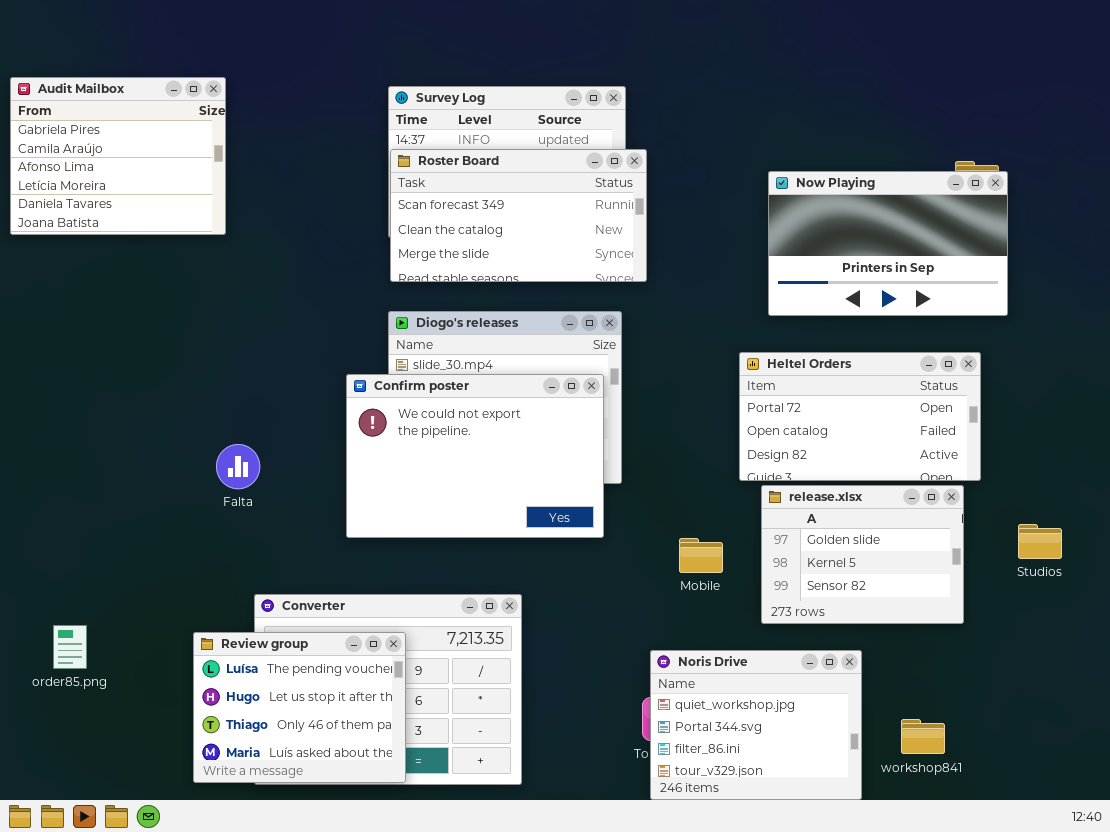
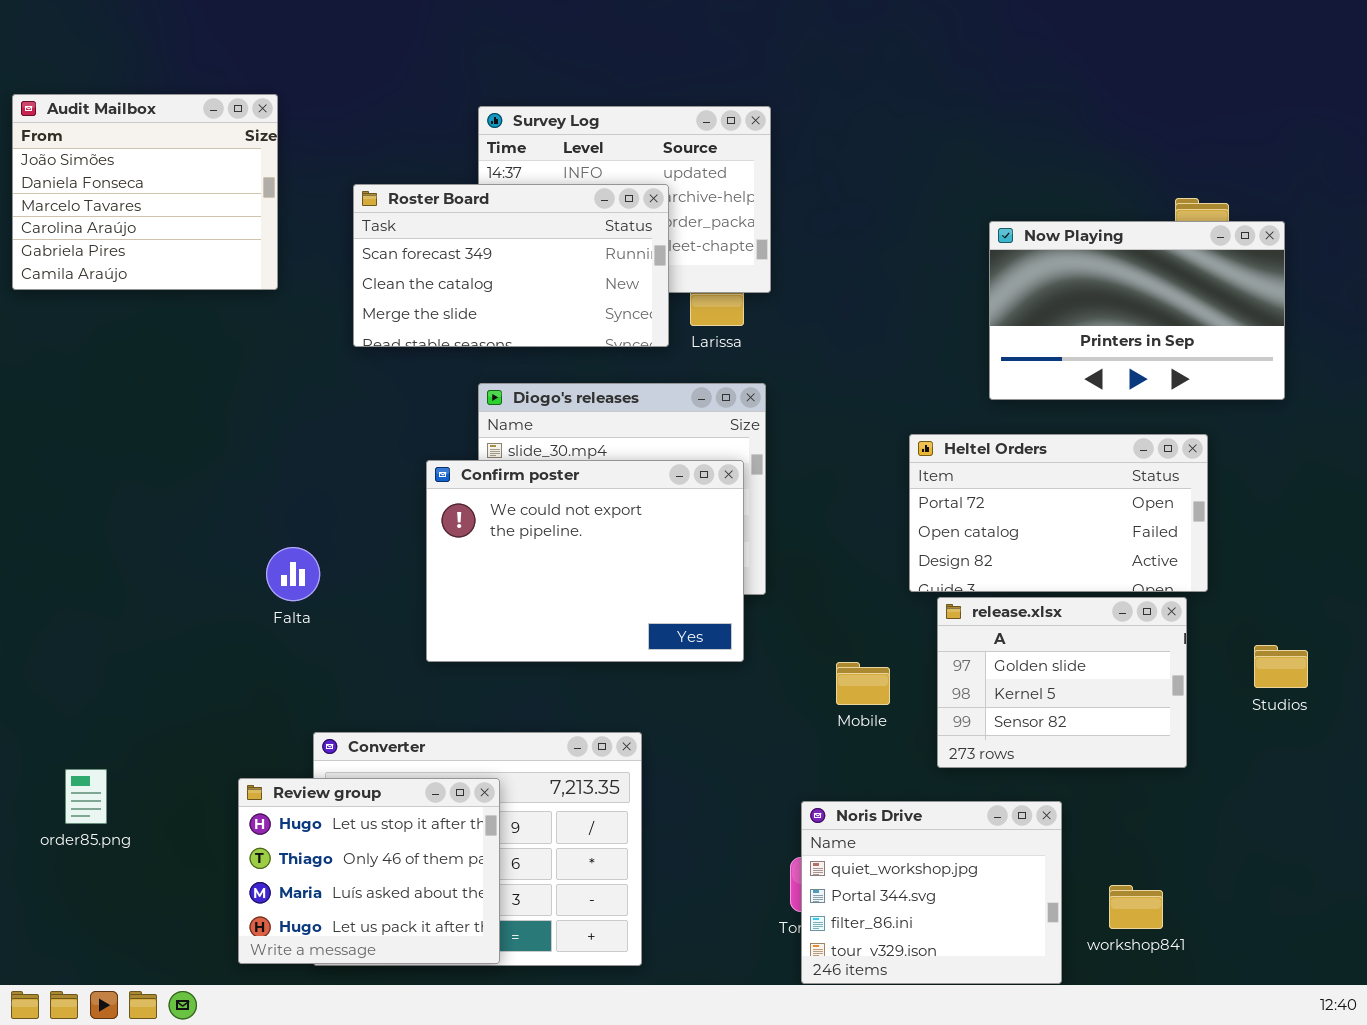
Audit Mailbox: [10,77,226,235] -> [12,94,278,290], scrolled up 4 rows
Roster Board: [390,149,647,282] -> [353,184,669,347], moved
Now Playing: [768,171,1008,316] -> [989,221,1285,400], moved
Review group: [193,632,406,783] -> [238,778,500,964], scrolled down 1 row

